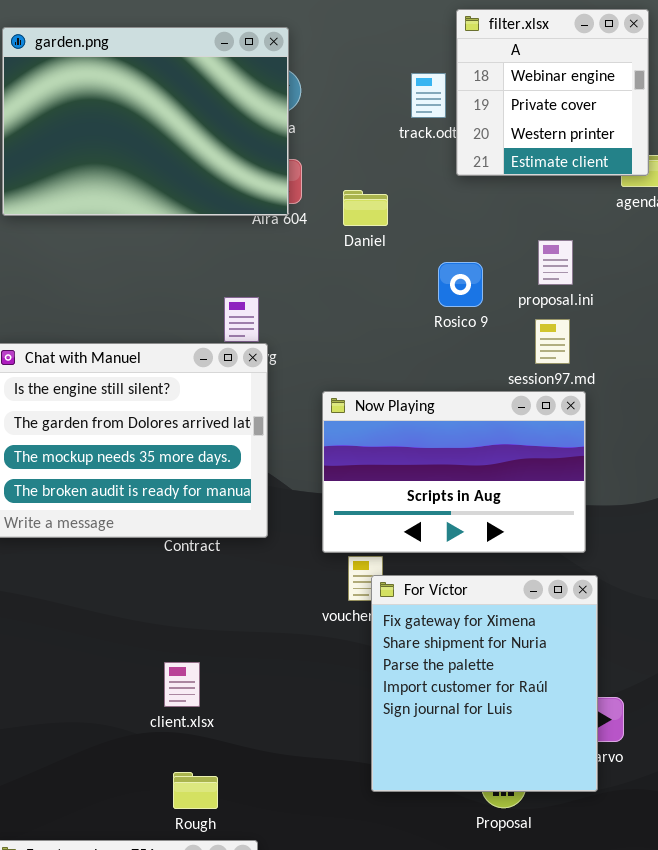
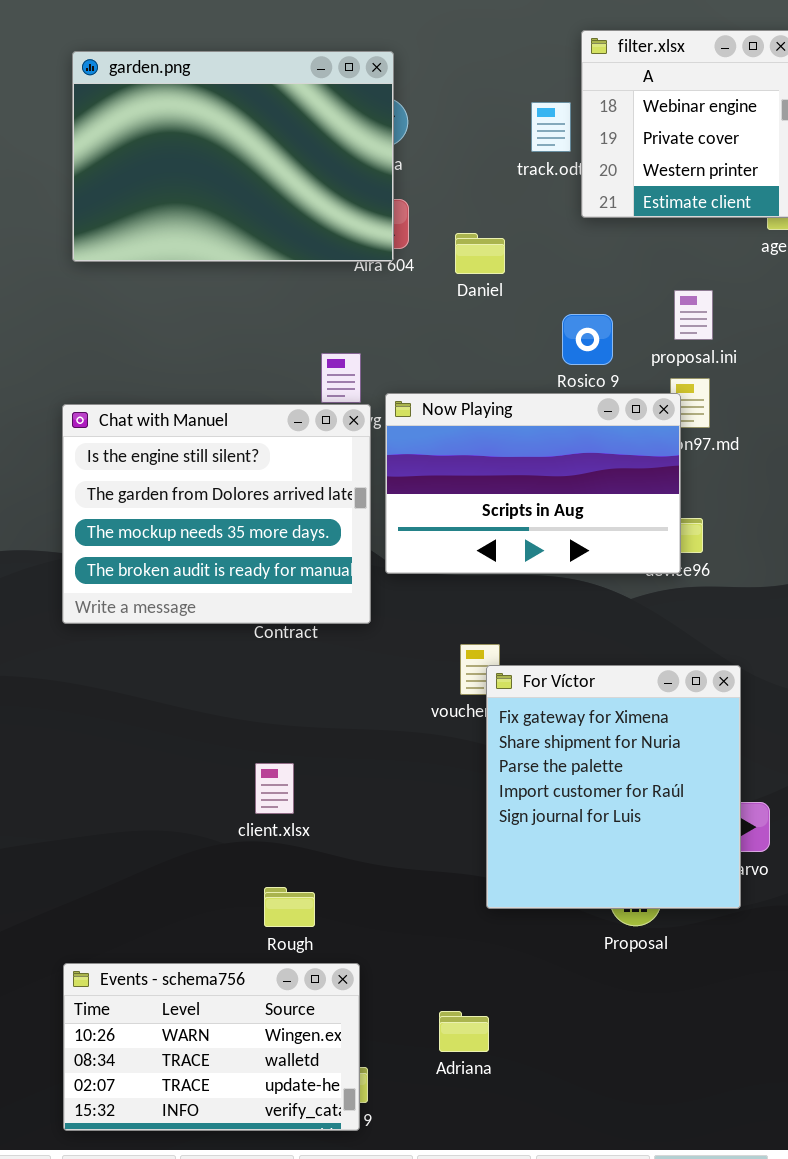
Now Playing: [322,391,586,553] -> [385,393,681,574], moved

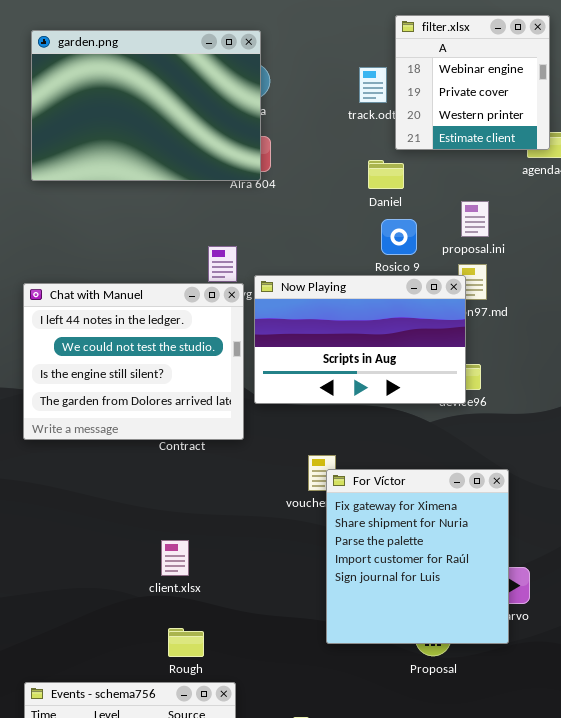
Daniel: [455,233,505,274] -> [368,160,404,189], moved
Chat with Manuel: [62,404,371,624] -> [23,283,244,440], scrolled up 2 rows

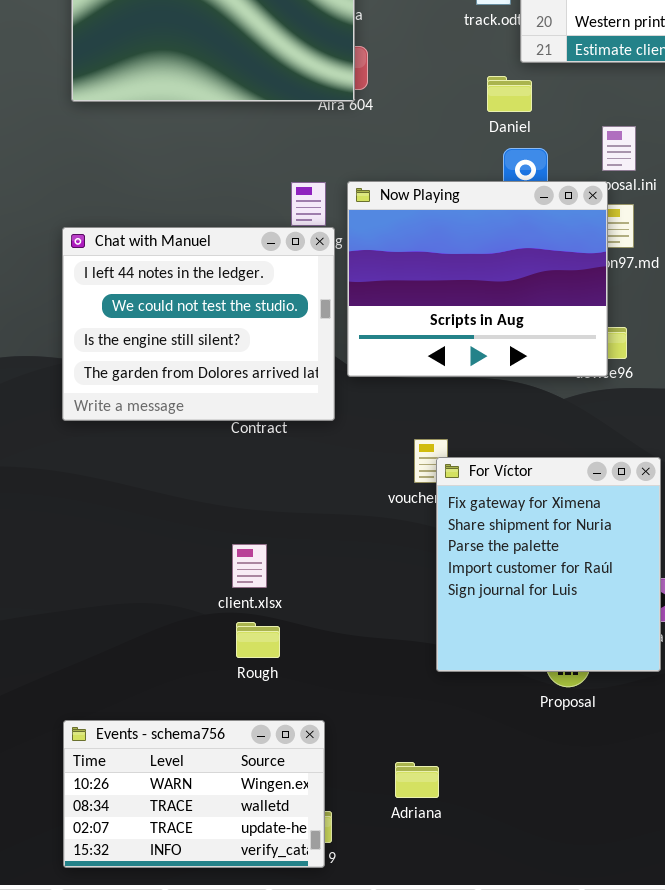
Now Playing: [254,275,466,404] -> [347,181,608,377], resized
Rough: [168,628,204,657] -> [236,622,280,658], moved

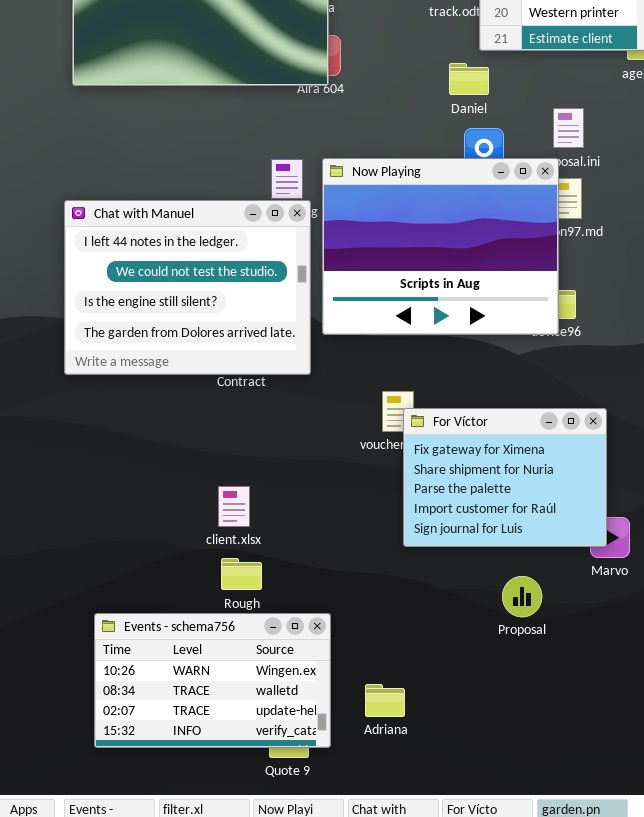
For Víctor: [436,457,661,672] -> [403,408,607,547], resized
Events - schema756: [63,720,325,868] -> [94,613,331,748], moved

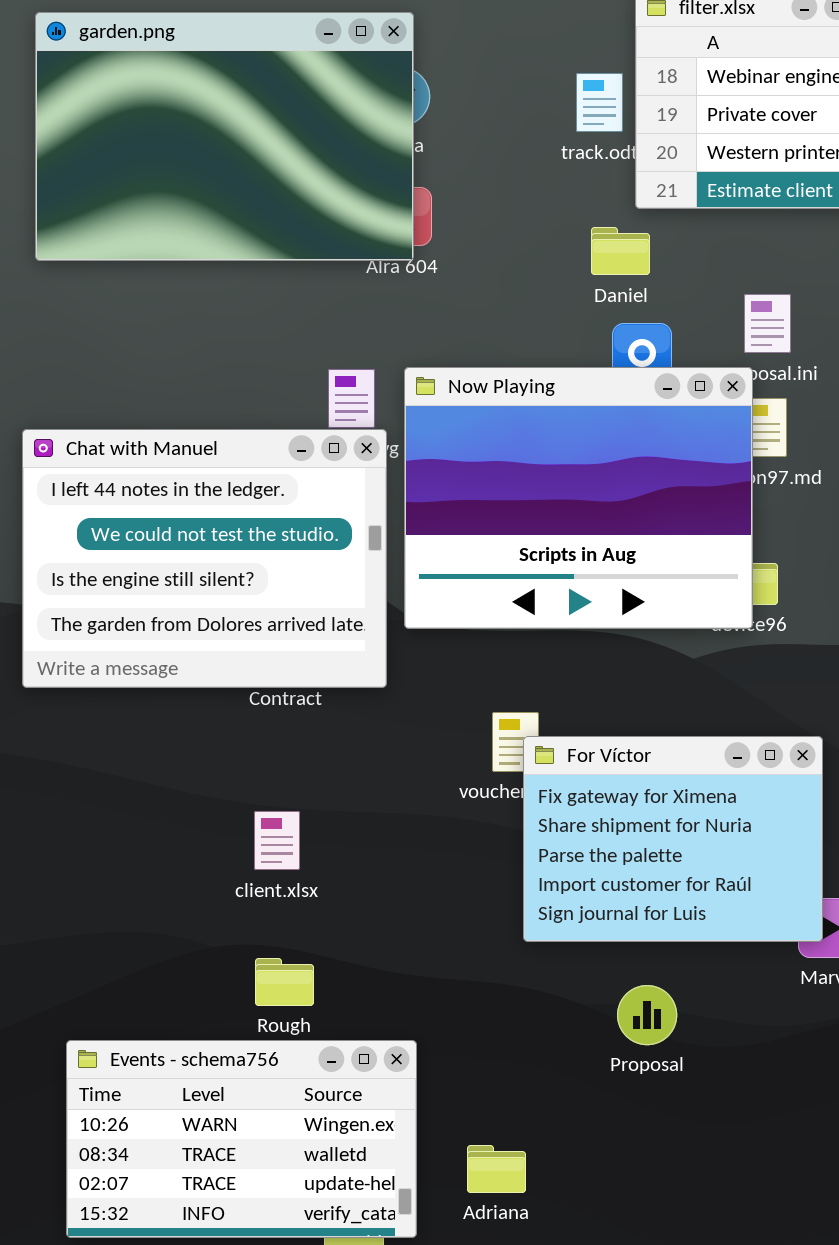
client.xlsx: [218,486,250,527] -> [254,811,300,870], moved
Proposal: [502,576,542,617] -> [617,985,677,1045], moved

